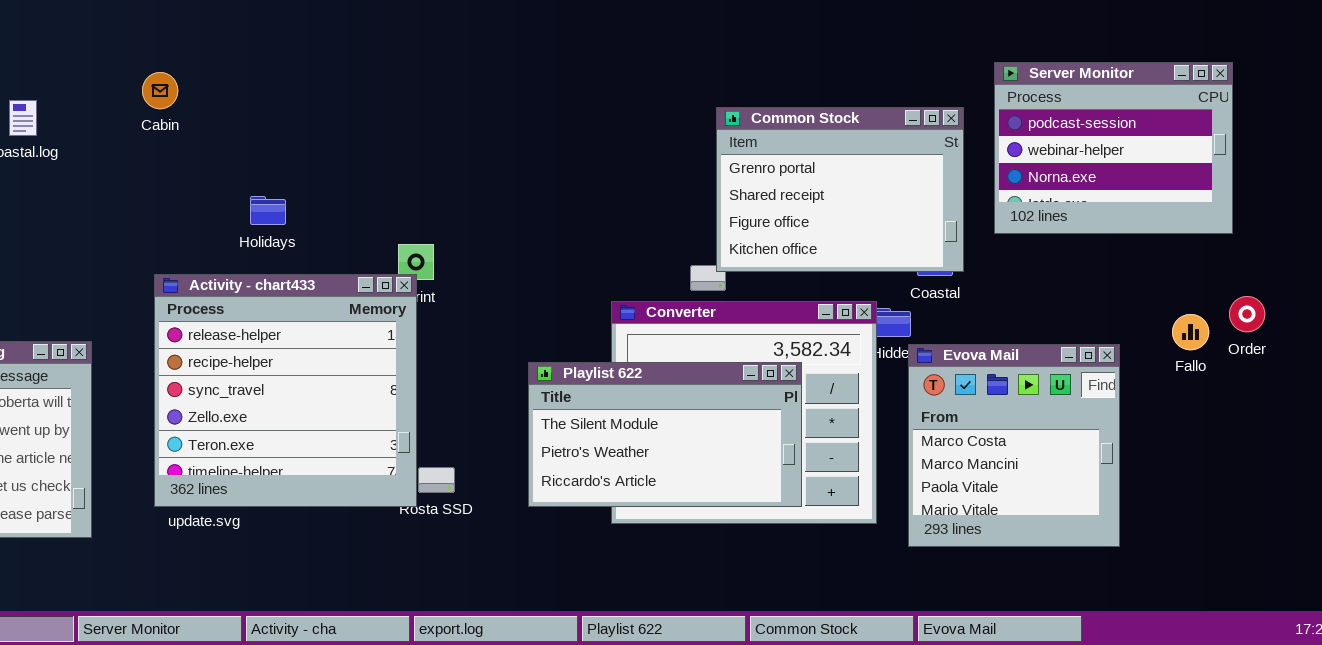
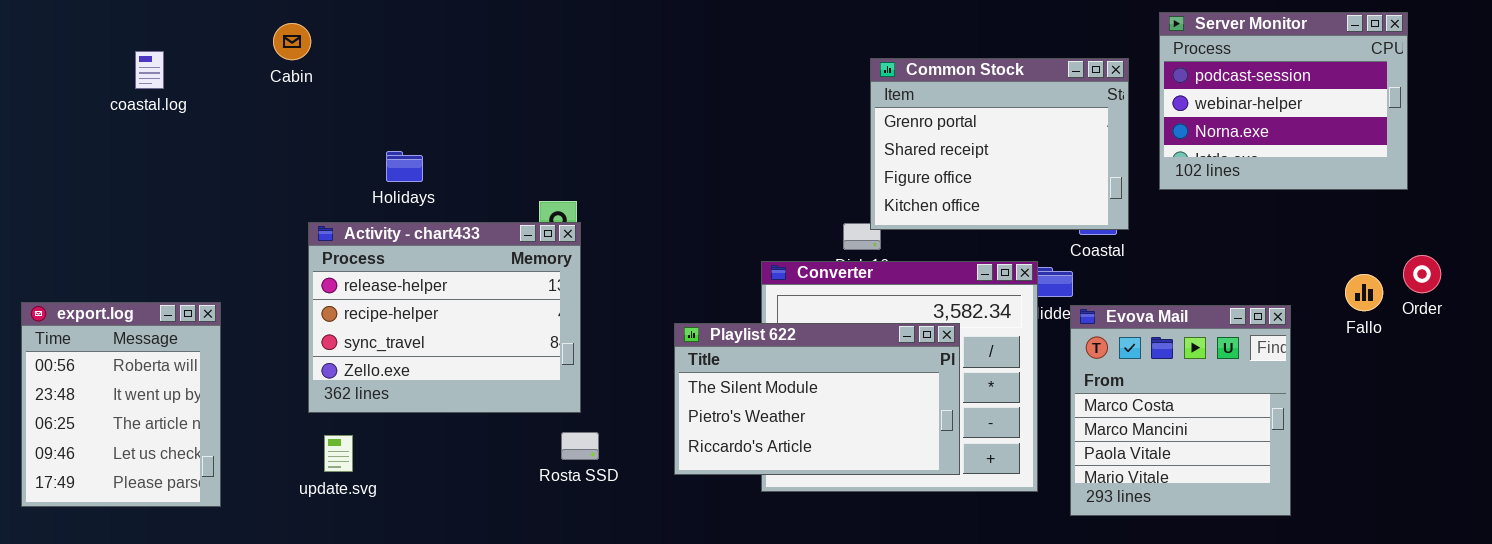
Activity - chart433: [154,274,417,507] -> [308,222,581,413], moved, resized

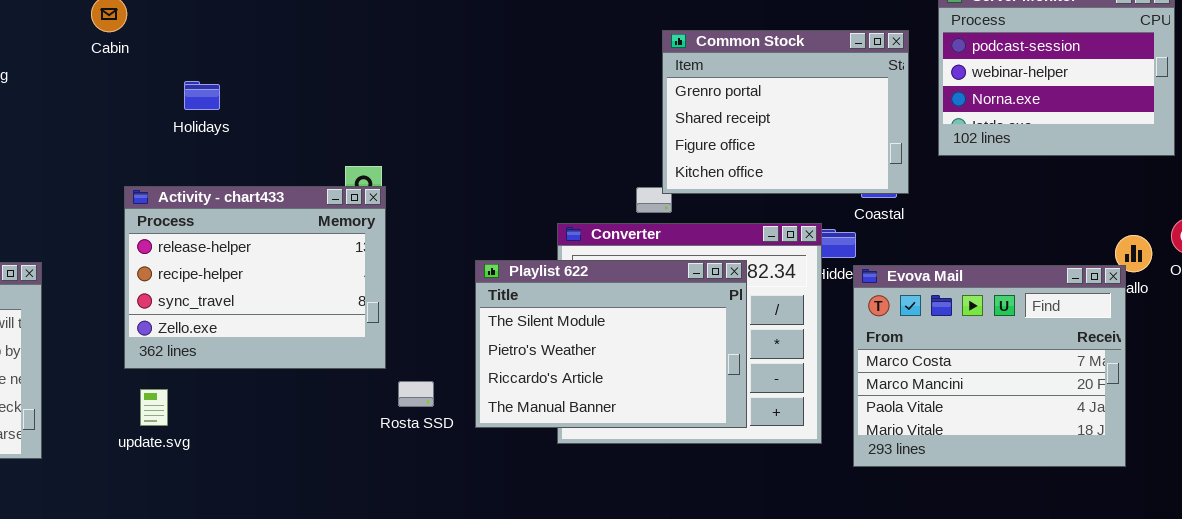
Holidays: [386,151,423,182] -> [184,81,220,110], moved
Evova Mail: [1070,305,1291,516] -> [853,265,1126,467], resized
Playlist 622: [674,323,960,475] -> [475,260,747,428], resized
Rosta SSD: [561,432,599,460] -> [398,381,434,407], moved

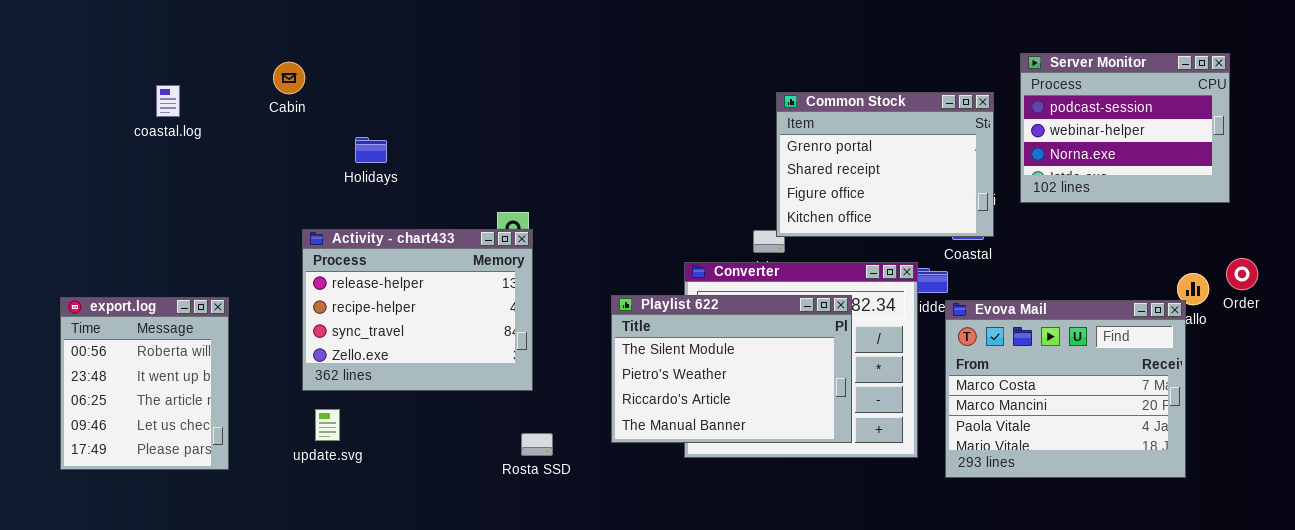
Rosta SSD: [398,381,434,407] -> [521,433,553,456], moved

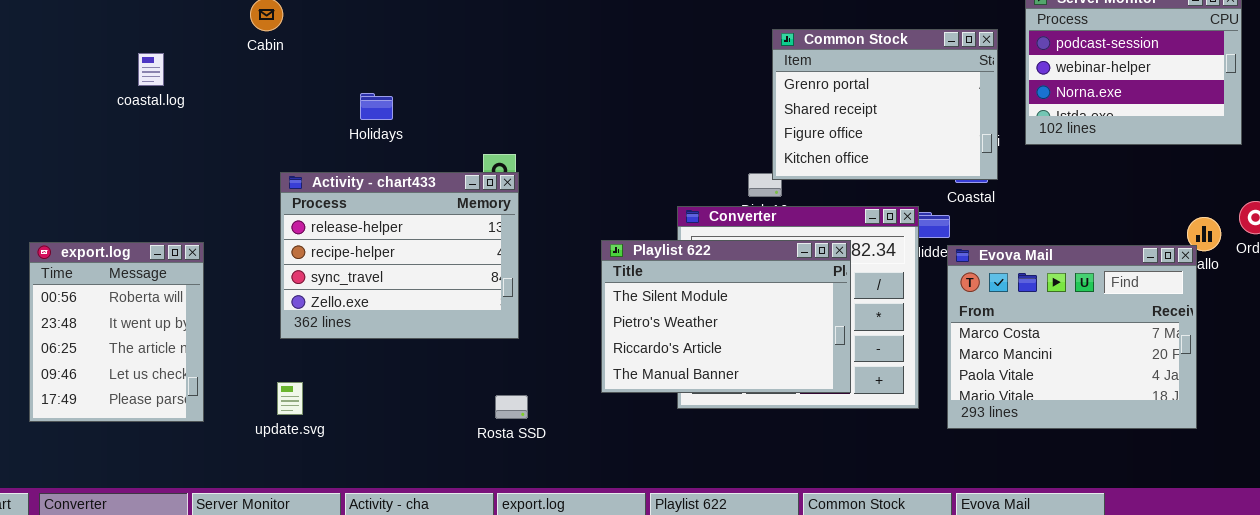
coastal.log: [156,85,180,117] -> [138,53,164,86], moved
Holidays: [355,137,387,163] -> [360,93,393,120], moved
update.svg: [315,409,340,441] -> [277,382,303,415], moved
Rosta SSD: [521,433,553,456] -> [495,395,528,419], moved

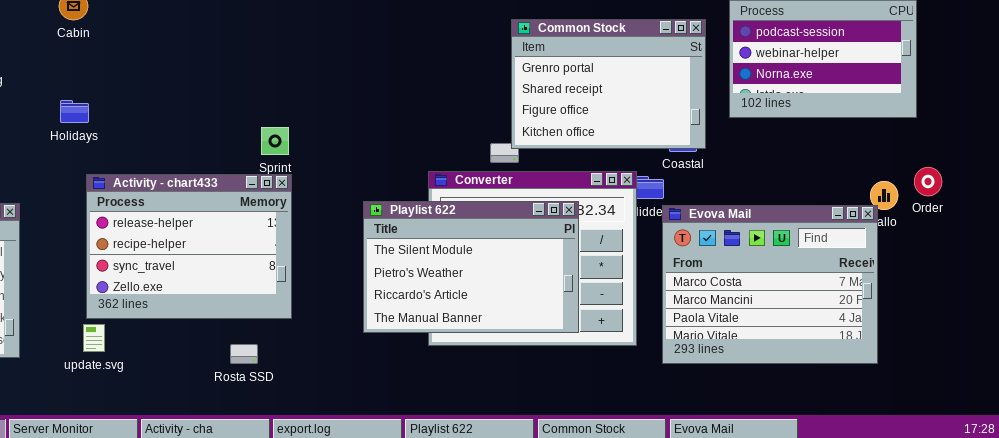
Holidays: [360,93,393,120] -> [60,100,89,123], moved
Activity - chart433: [280,172,519,339] -> [86,174,292,319], moved
Rosta SSD: [495,395,528,419] -> [230,344,258,364], moved

